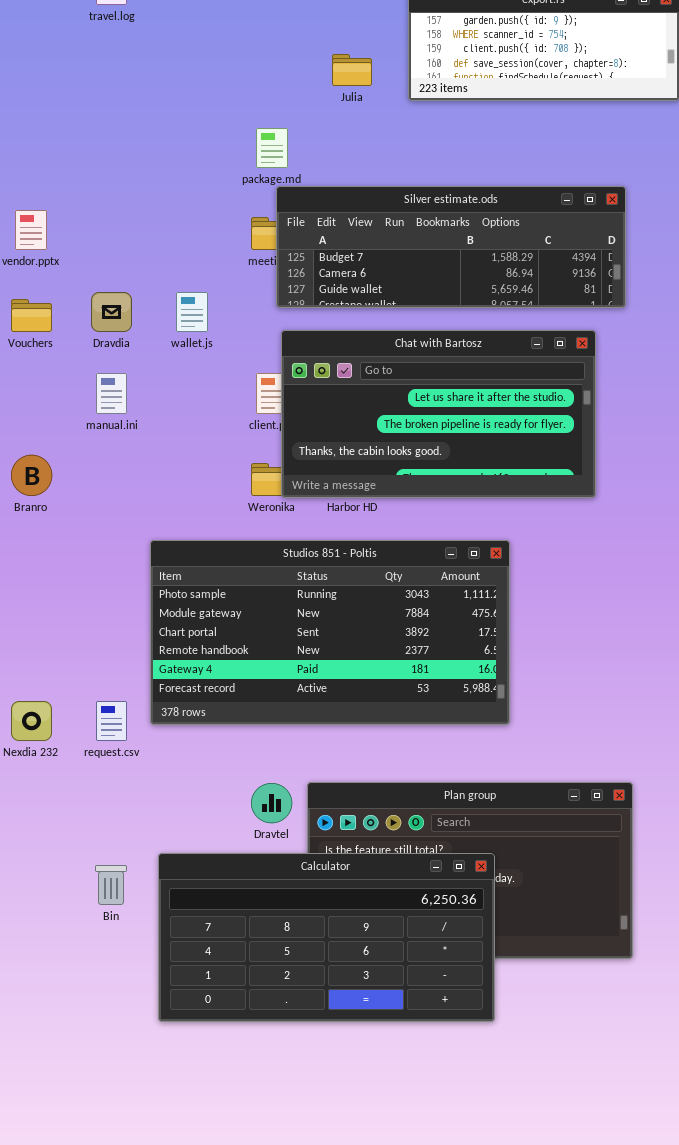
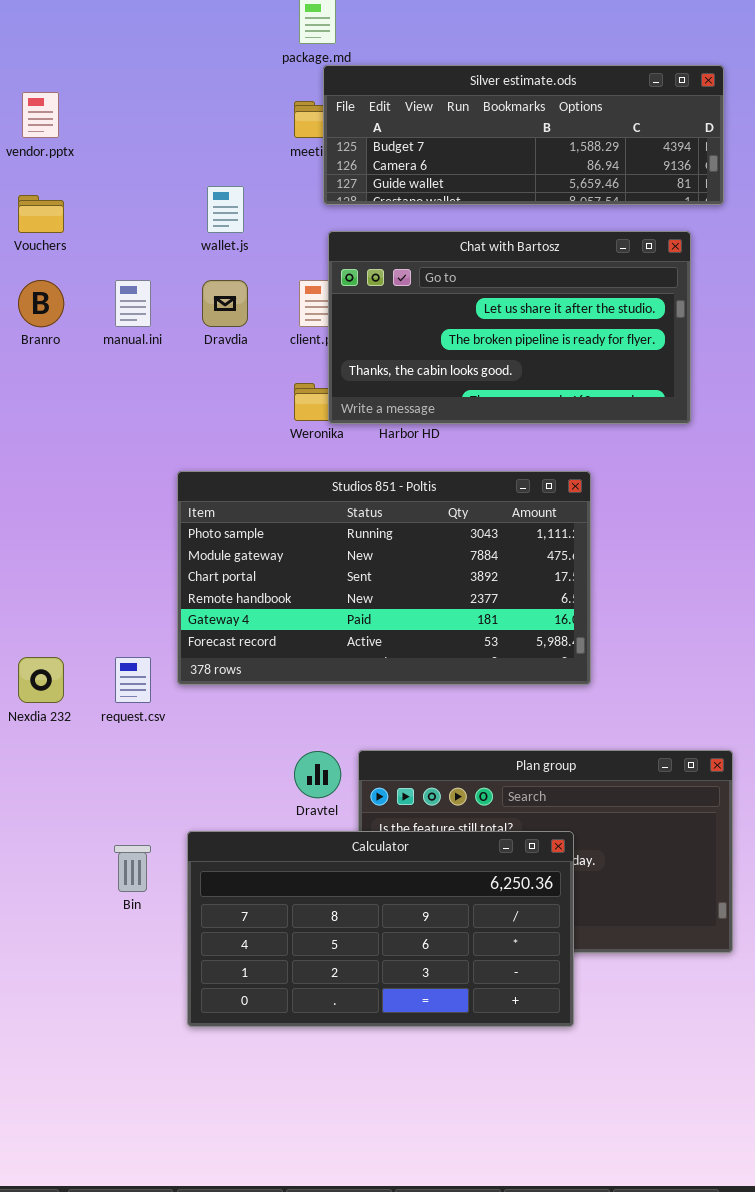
Dravdia: [91,292,132,332] -> [202,280,248,327], moved
Branro: [11,455,52,496] -> [18,280,64,327], moved

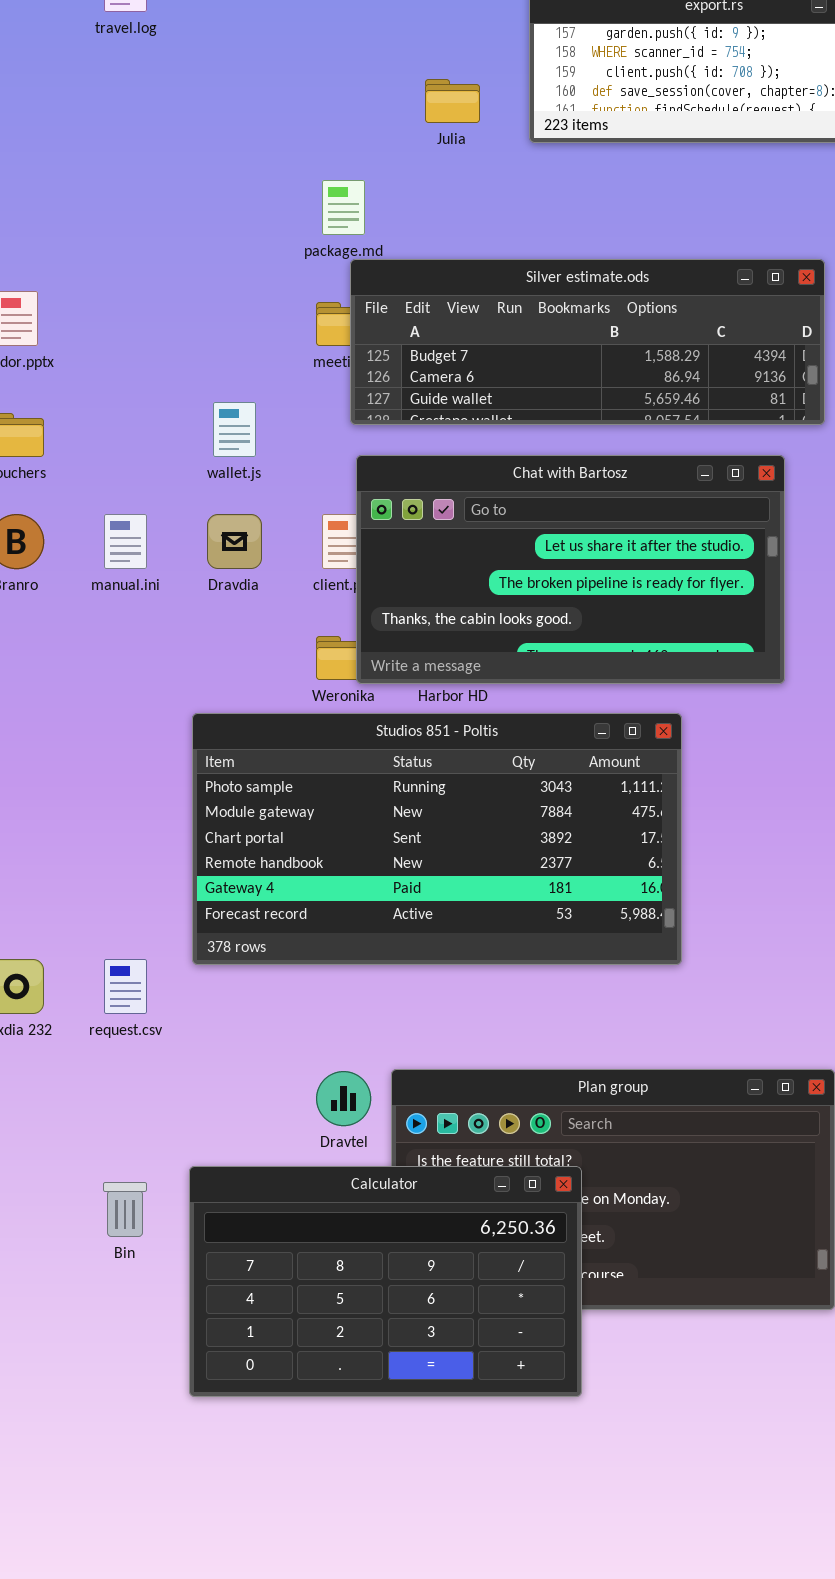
Studios 851 - Poltis: [177,471,591,685] -> [192,713,682,965], moved
Calculator: [187,831,574,1027] -> [189,1166,582,1397], resized

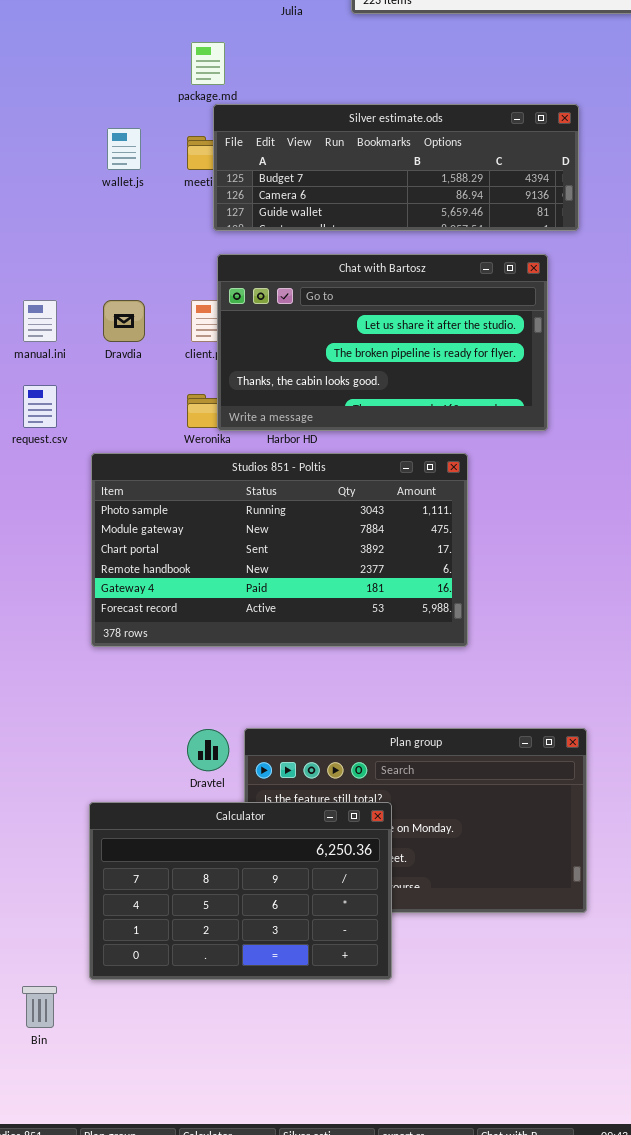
wallet.js: [213,402,256,457] -> [107,128,141,170], moved
request.csv: [104,959,147,1014] -> [23,385,57,428], moved
Bin: [103,1182,147,1237] -> [22,986,57,1028], moved

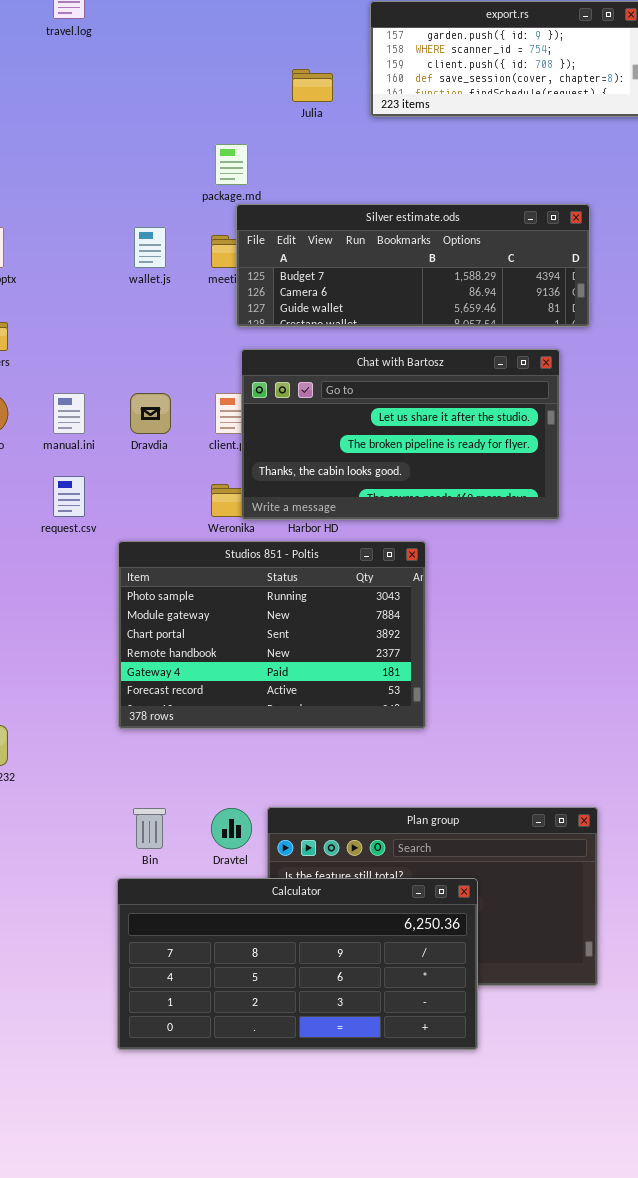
Studios 851 - Poltis: [91,453,468,647] -> [118,541,426,729], resized
Calculator: [89,802,392,980] -> [117,878,478,1050], resized
Bin: [22,986,57,1028] -> [133,808,166,849], moved

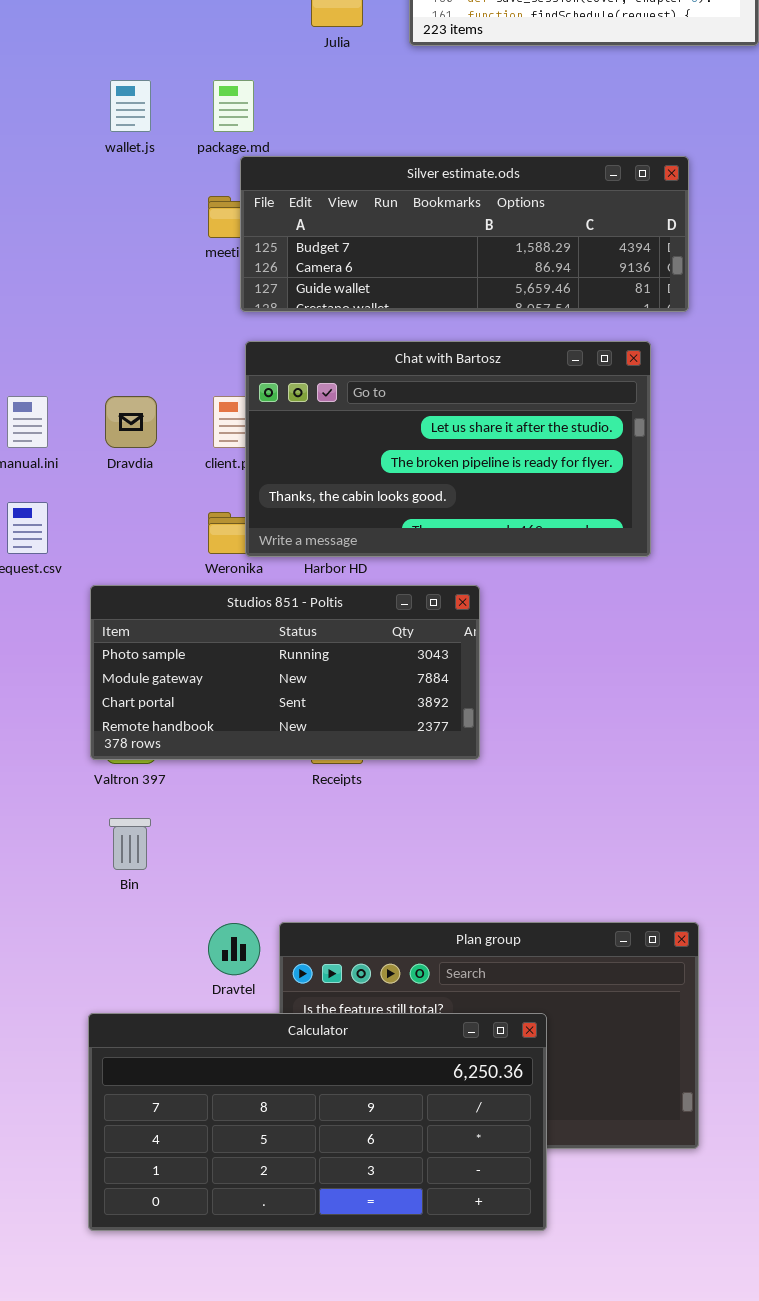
wallet.js: [134,227,166,268] -> [110,80,151,132], moved
Studios 851 - Poltis: [118,541,426,729] -> [90,585,480,760], resized
Bin: [133,808,166,849] -> [109,818,151,870], moved

